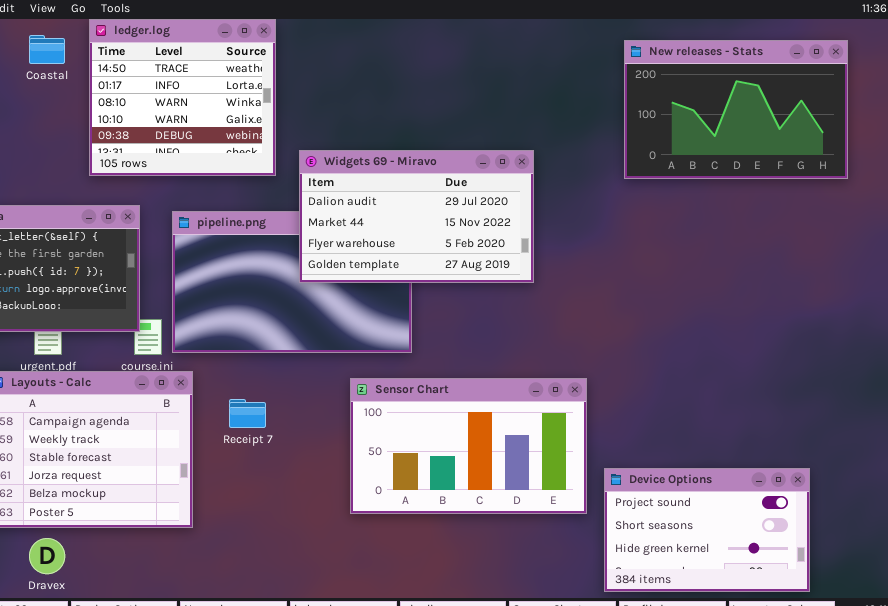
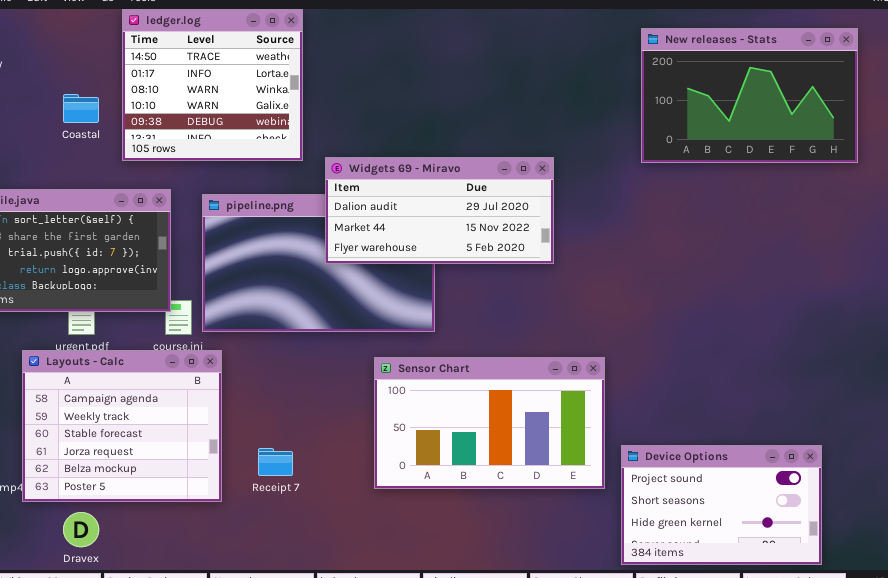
Coastal: [29,35,65,64] -> [63,94,99,123], moved
Widgets 69 - Miravo: [299,150,534,283] -> [325,157,554,264], resized
Receipt 7: [229,399,266,428] -> [258,448,293,476], moved

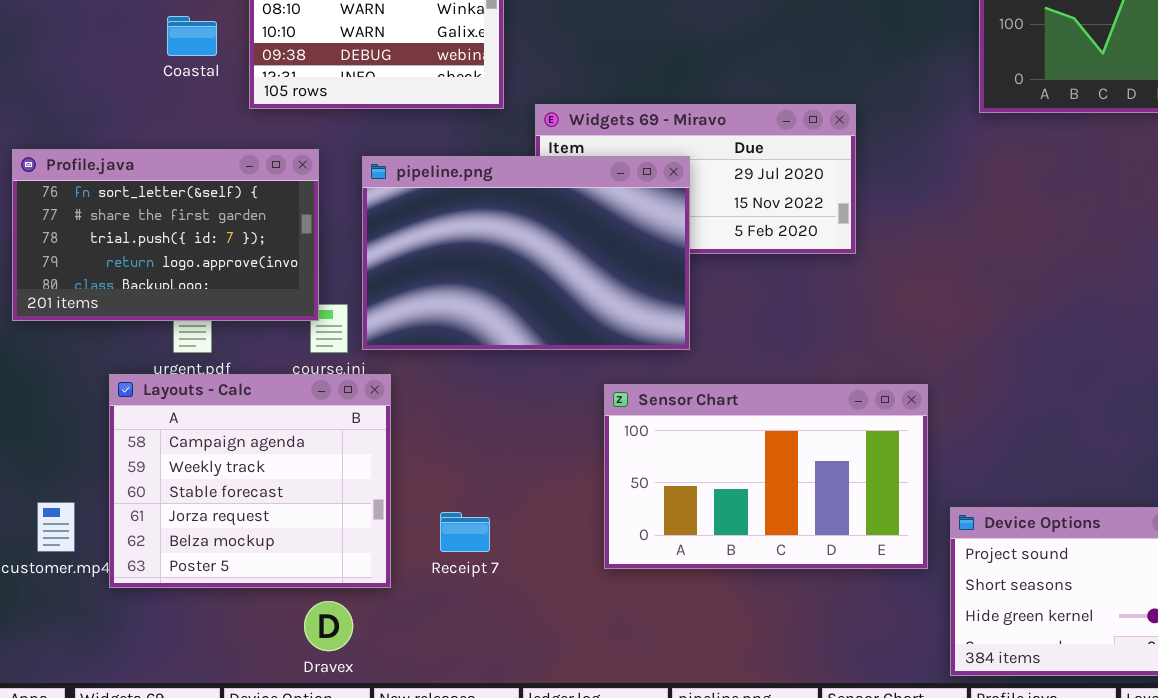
pipeline.png: [202,194,435,332] -> [362,156,690,350], raised
Dravex: [63,512,99,547] -> [304,601,353,651], moved

